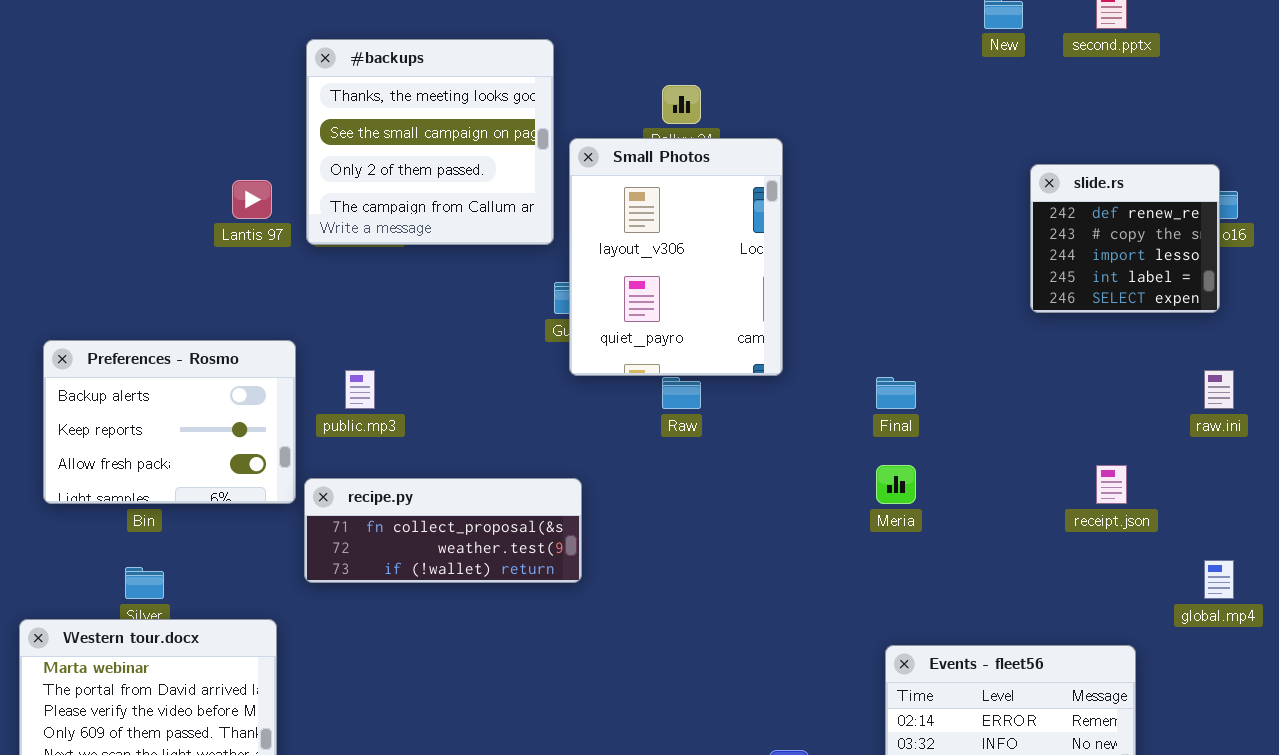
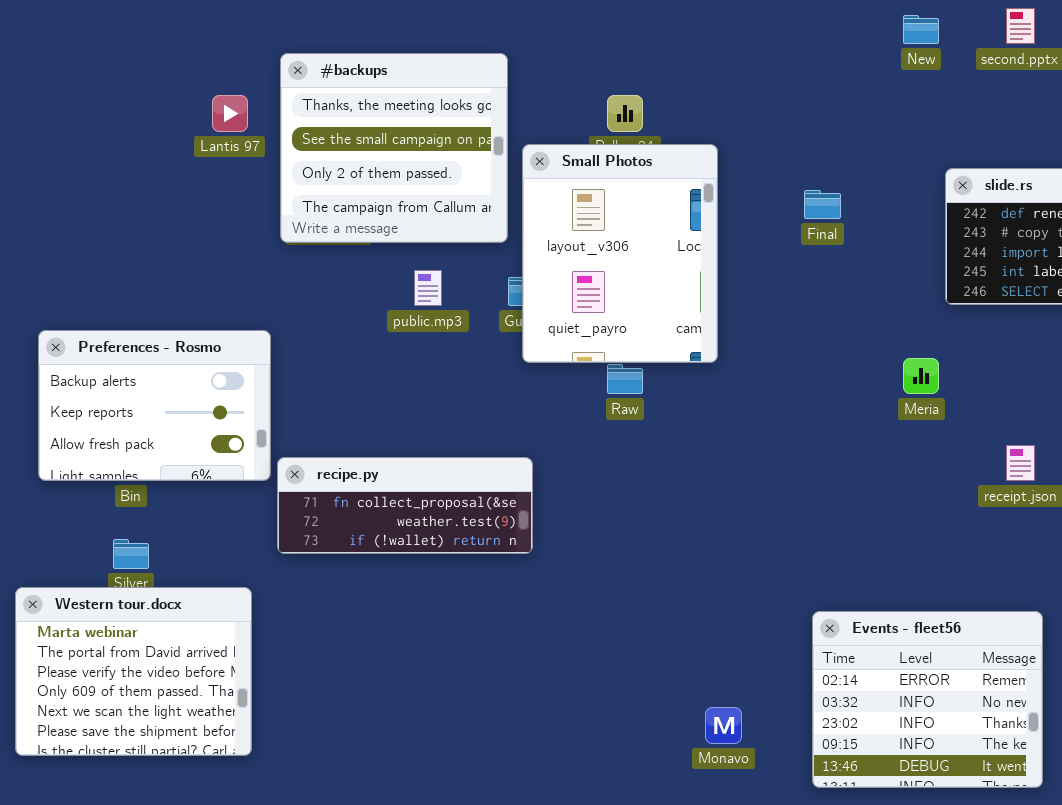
Lantis 97: [232,180,272,219] -> [212,95,248,132], moved
public.mp3: [345,370,375,409] -> [414,270,442,306], moved
Final: [876,377,916,409] -> [804,190,841,219], moved
Meria: [876,465,916,504] -> [903,358,939,394], moved

